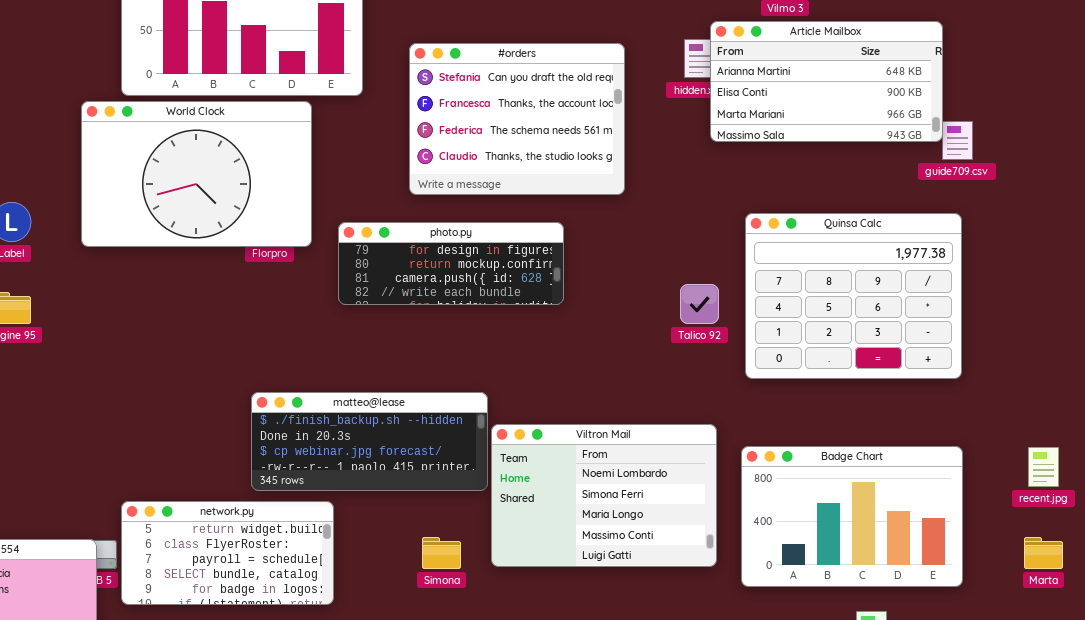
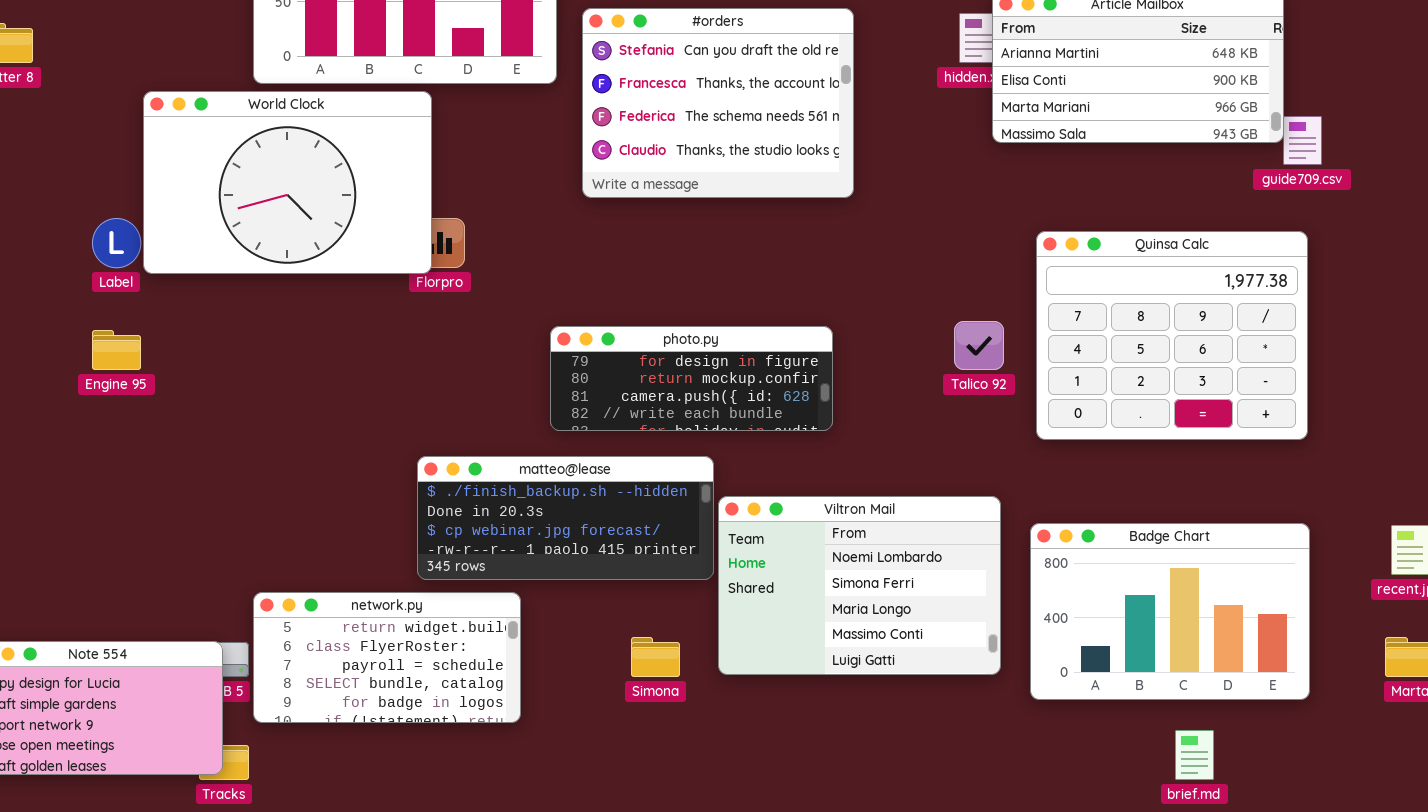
#orders: [409,43,625,195] -> [582,8,854,198], moved
World Clock: [81,101,312,247] -> [143,91,432,274], moved
photo.py: [338,222,564,305] -> [550,326,833,431], moved

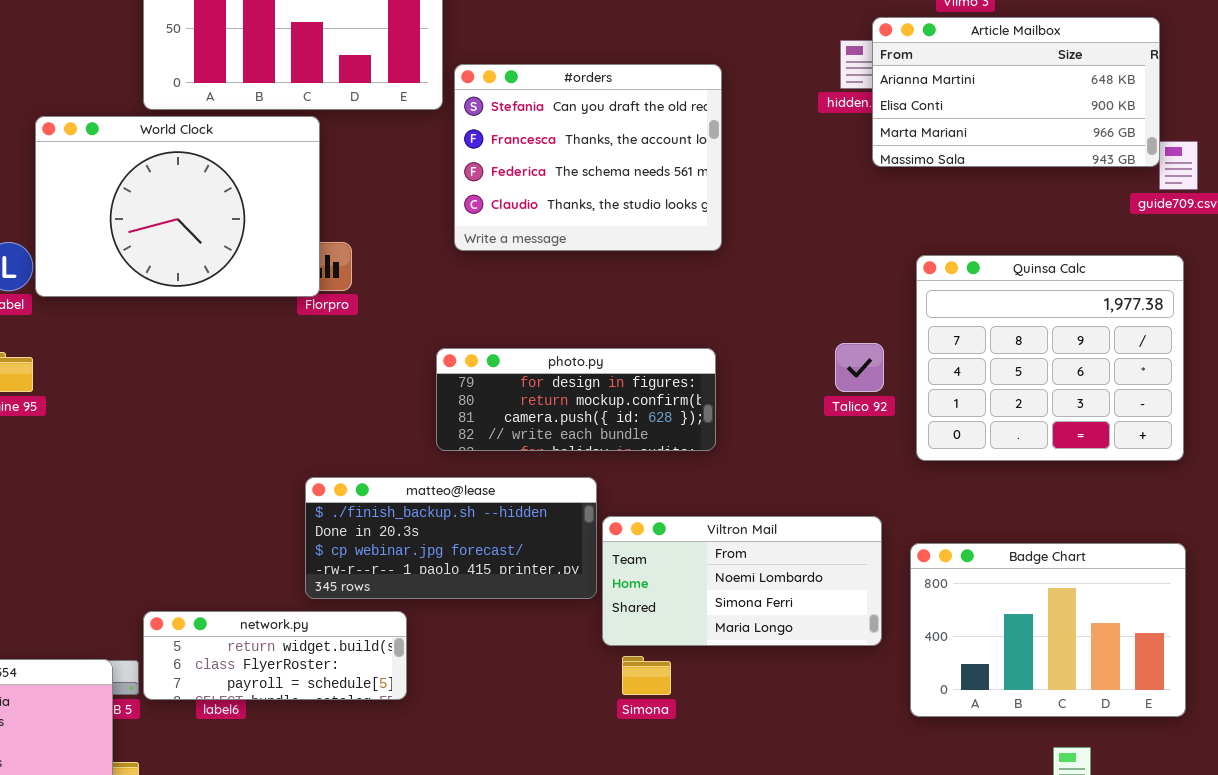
#orders: [582,8,854,198] -> [454,64,722,251], moved
Viltron Mail: [718,496,1001,675] -> [602,516,882,646], resized
network.py: [253,592,521,723] -> [143,611,407,700], resized
Simona: [631,637,680,677] -> [622,656,671,695], moved

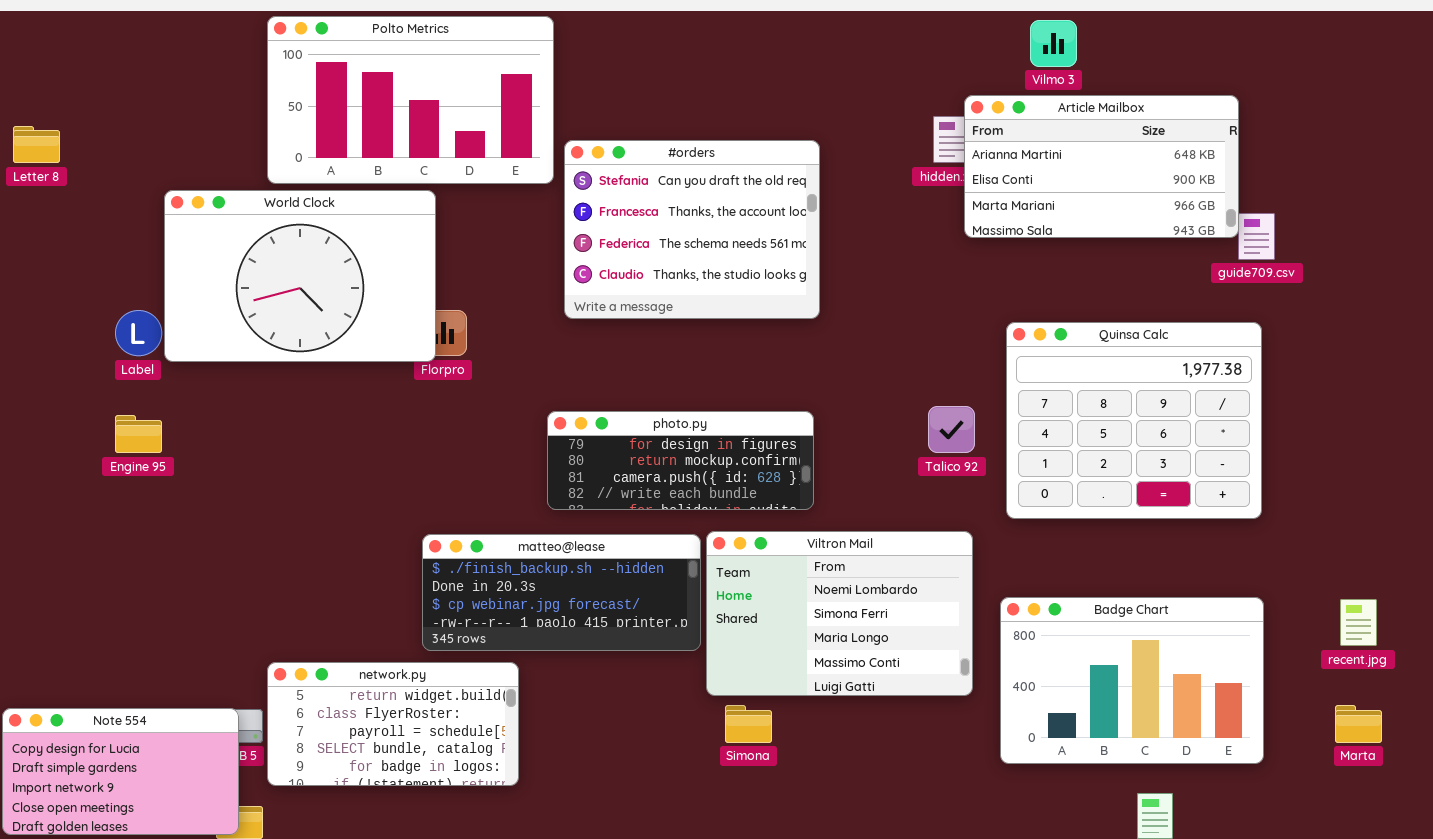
Viltron Mail: [602,516,882,646] -> [706,531,973,696], resized
network.py: [143,611,407,700] -> [267,662,519,786], resized

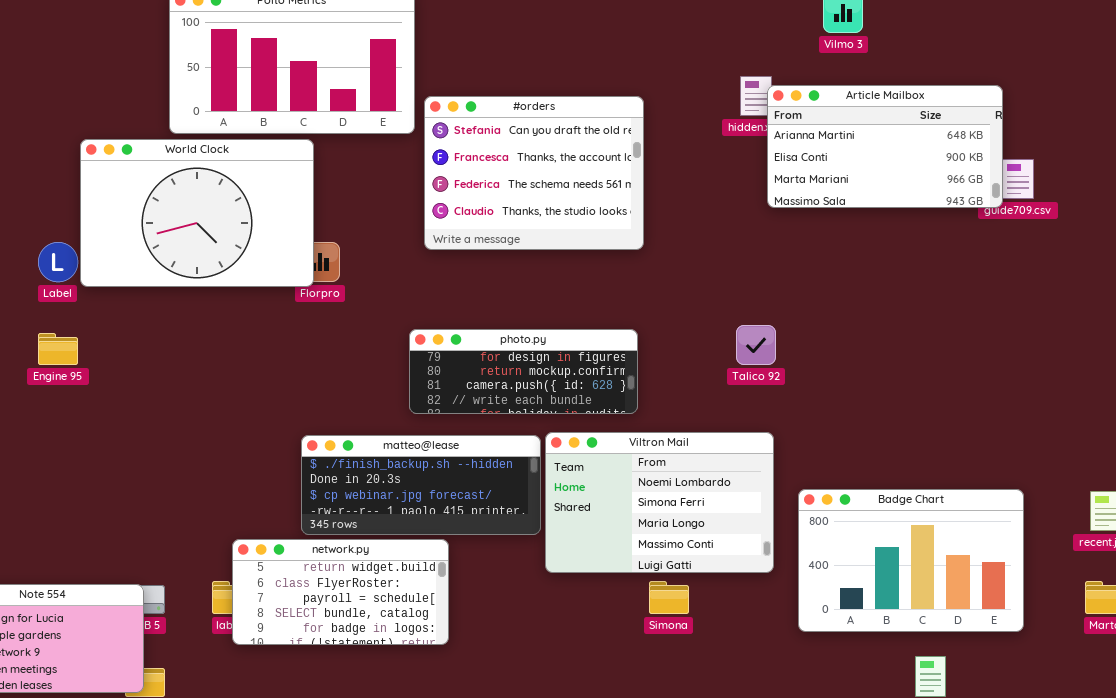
Article Mailbox: [964,95,1239,238] -> [767,85,1003,208], moved
Quinsa Calc: [1006,322,1262,519] -> none, closed
network.py: [267,662,519,786] -> [232,539,449,645], moved
Simona: [725,705,772,743] -> [649,581,689,614], moved

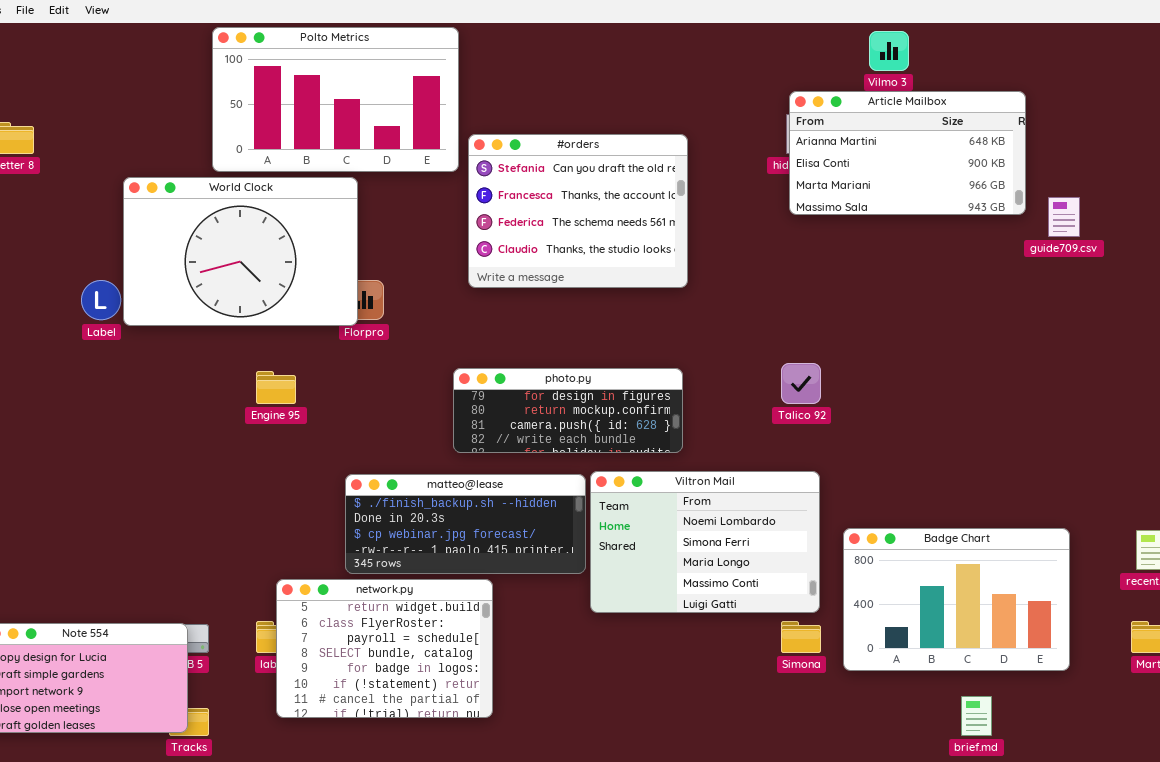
Article Mailbox: [767,85,1003,208] -> [789,91,1026,215], moved
Engine 95: [38,333,78,365] -> [256,371,296,404], moved
network.py: [232,539,449,645] -> [276,579,493,718], resized
Simona: [649,581,689,614] -> [781,621,821,653], moved

